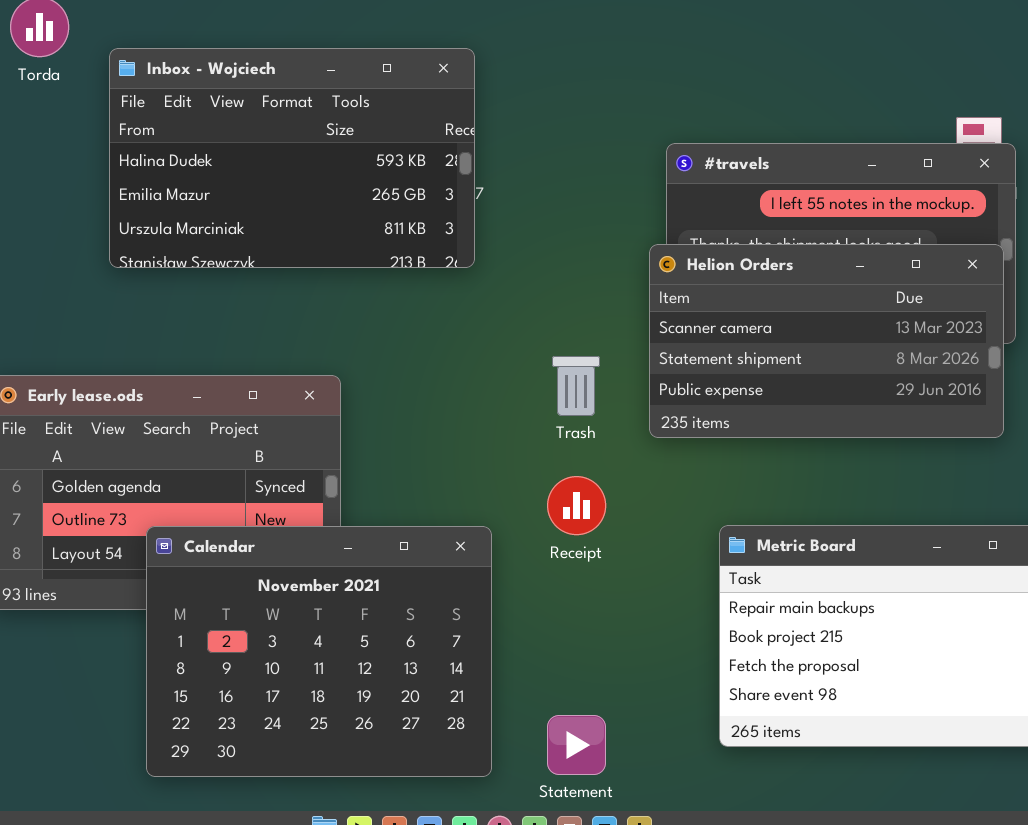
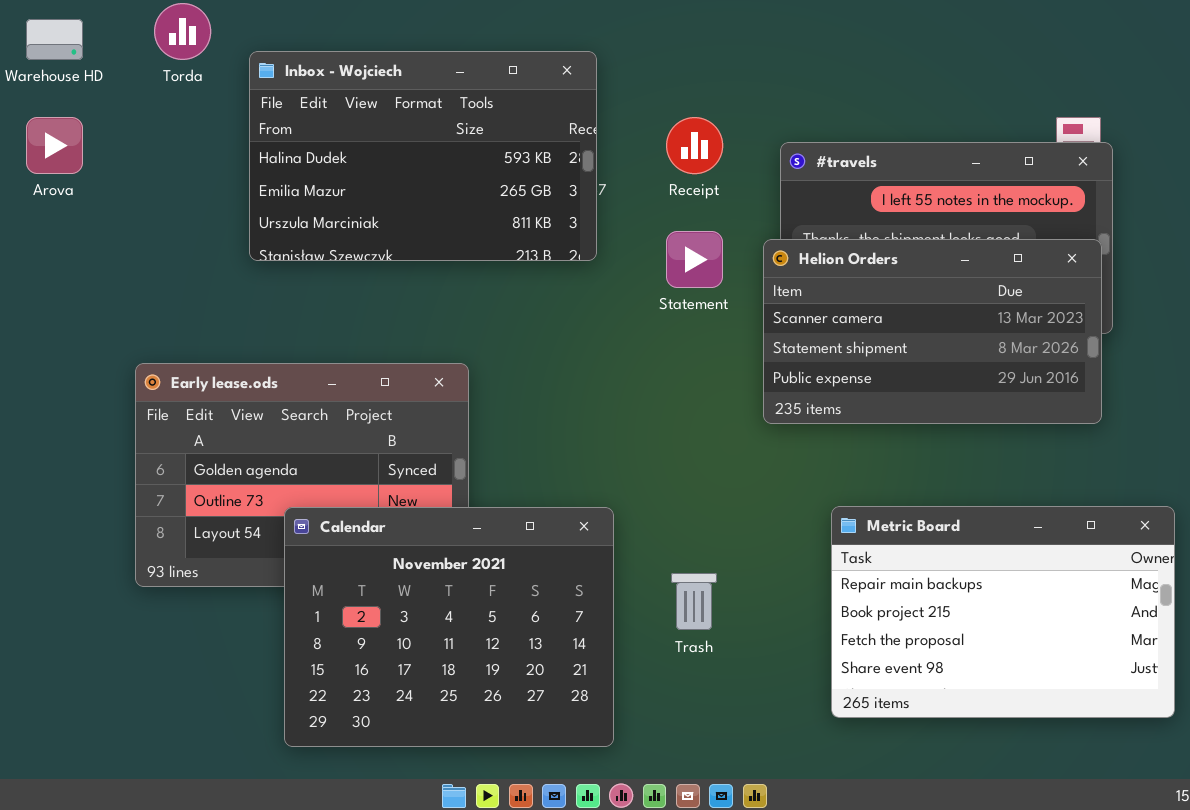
Trash: [552,356,600,416] -> [671,573,717,630], moved
Receipt: [547,476,606,535] -> [666,117,723,174], moved
Statement: [547,715,606,775] -> [666,231,723,288], moved

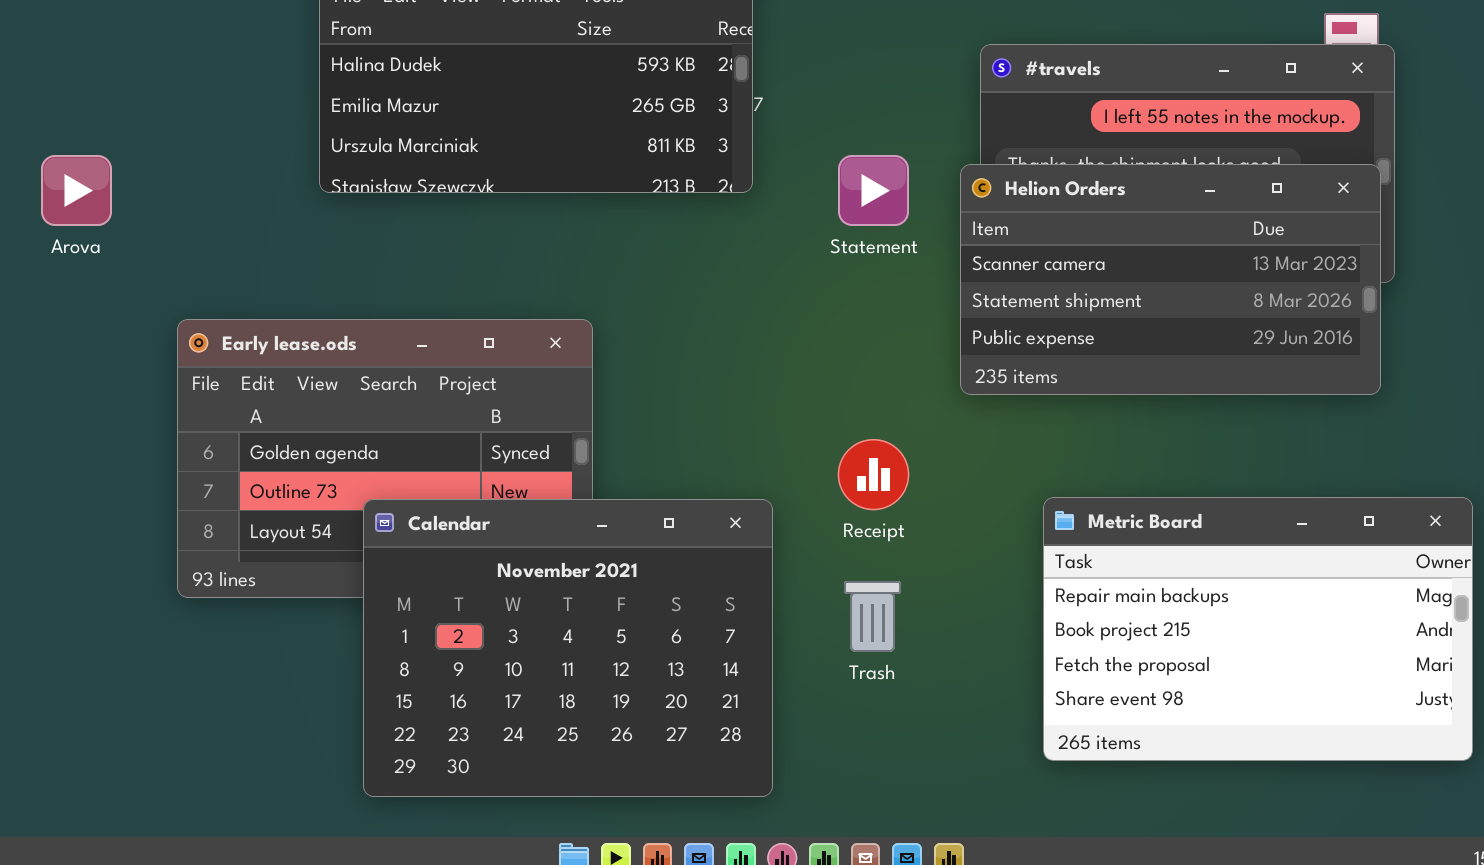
Arova: [26,117,83,174] -> [41,155,112,226], moved
Receipt: [666,117,723,174] -> [838,439,909,510], moved

